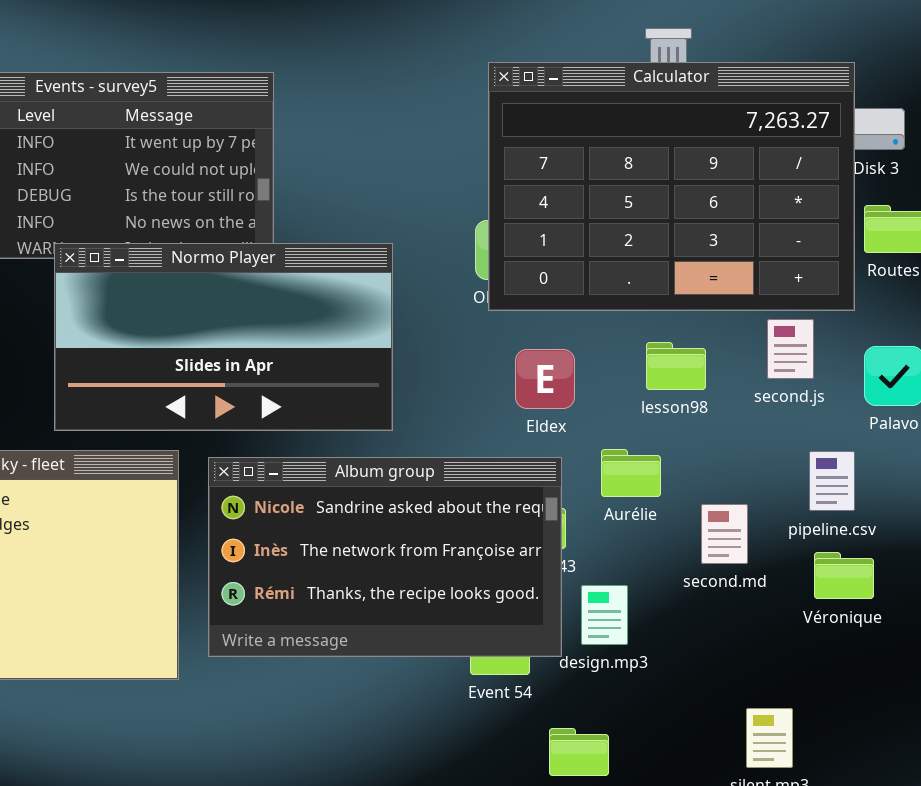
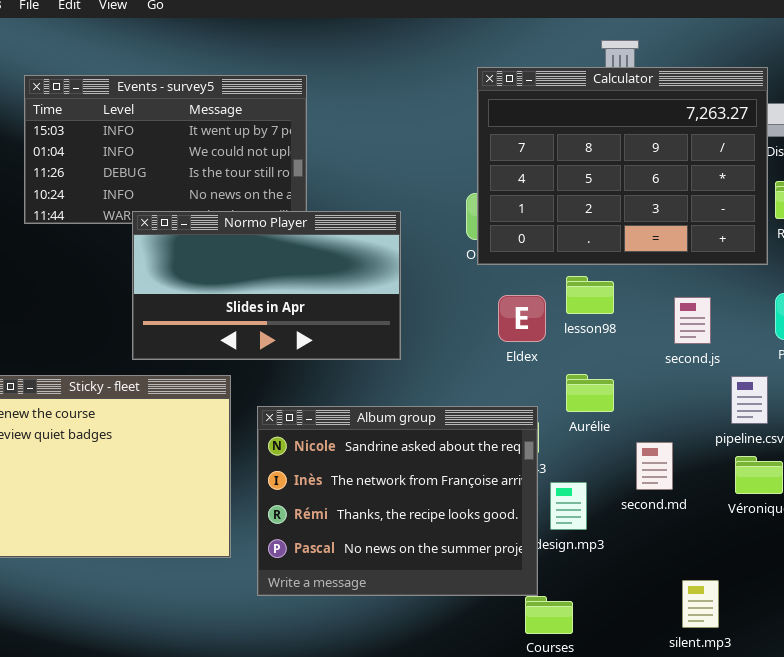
second.js: [767,319,814,379] -> [674,297,711,344], moved
lesson98: [646,342,706,390] -> [566,276,614,314], moved
Album group: [208,457,562,657] -> [257,406,538,596], moved, resized
second.md: [701,504,748,564] -> [636,442,673,490], moved

